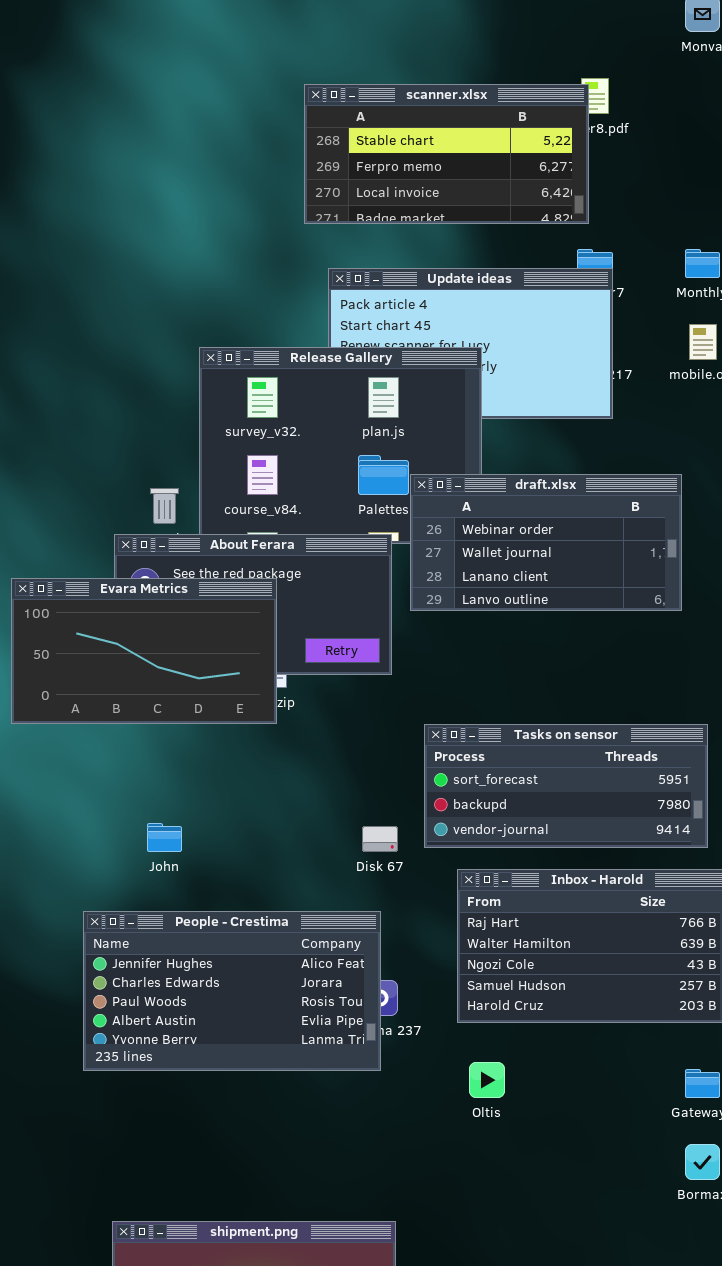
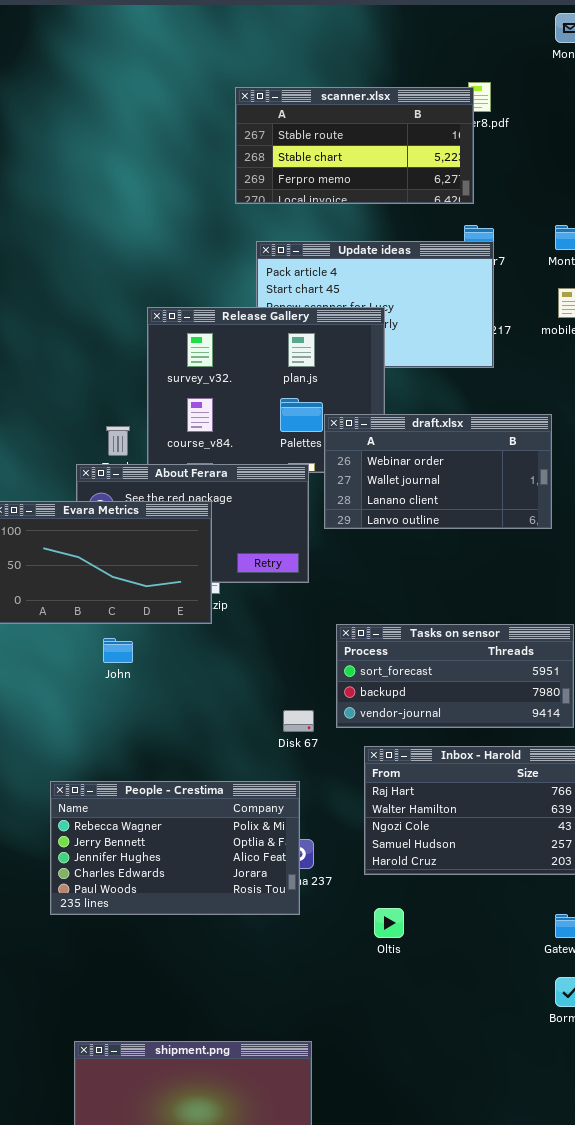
scanner.xlsx: [304,84,589,224] -> [235,87,474,204], scrolled up 1 row
John: [147,823,182,852] -> [103,638,133,663], moved
People - Crestima: [83,911,381,1071] -> [50,781,300,915], scrolled up 2 rows

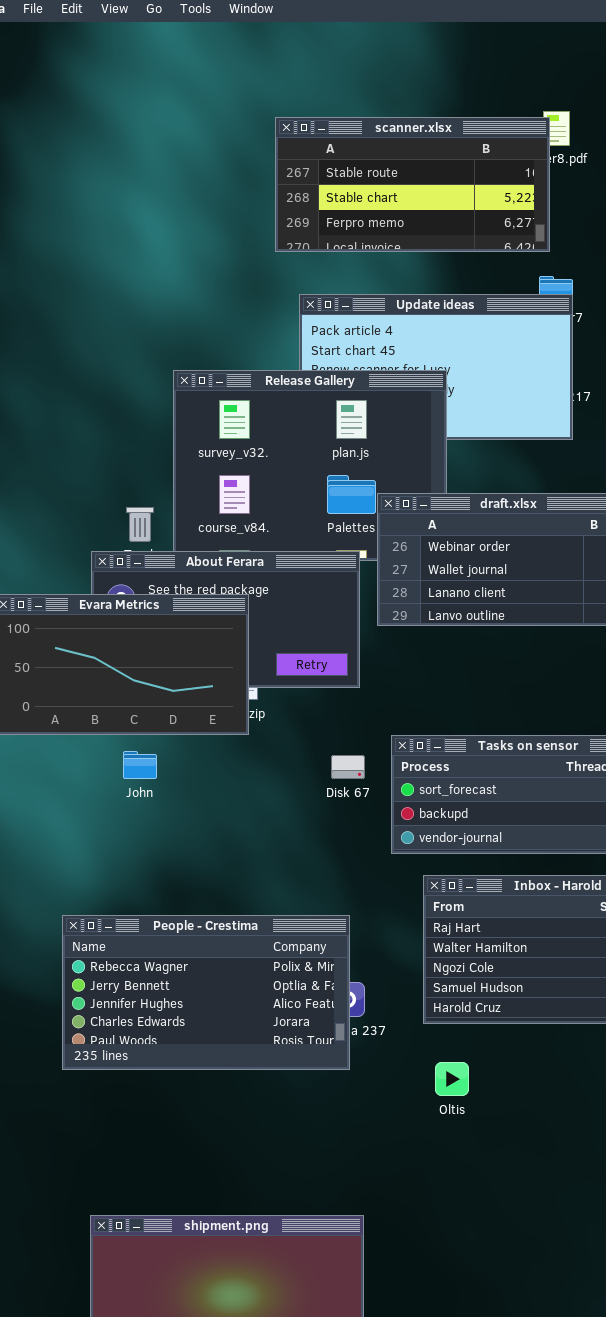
Disk 67: [283,710,314,732] -> [331,755,365,779], moved

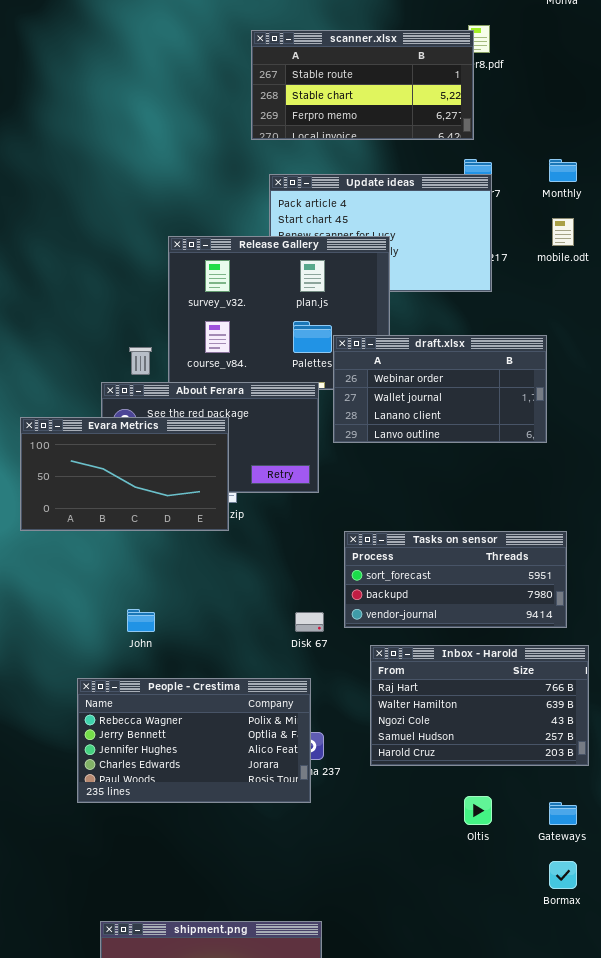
John: [123,751,157,779] -> [127,609,155,632], moved
Disk 67: [331,755,365,779] -> [295,612,324,632], moved
Oltis: [435,1062,469,1096] -> [464,796,492,825], moved

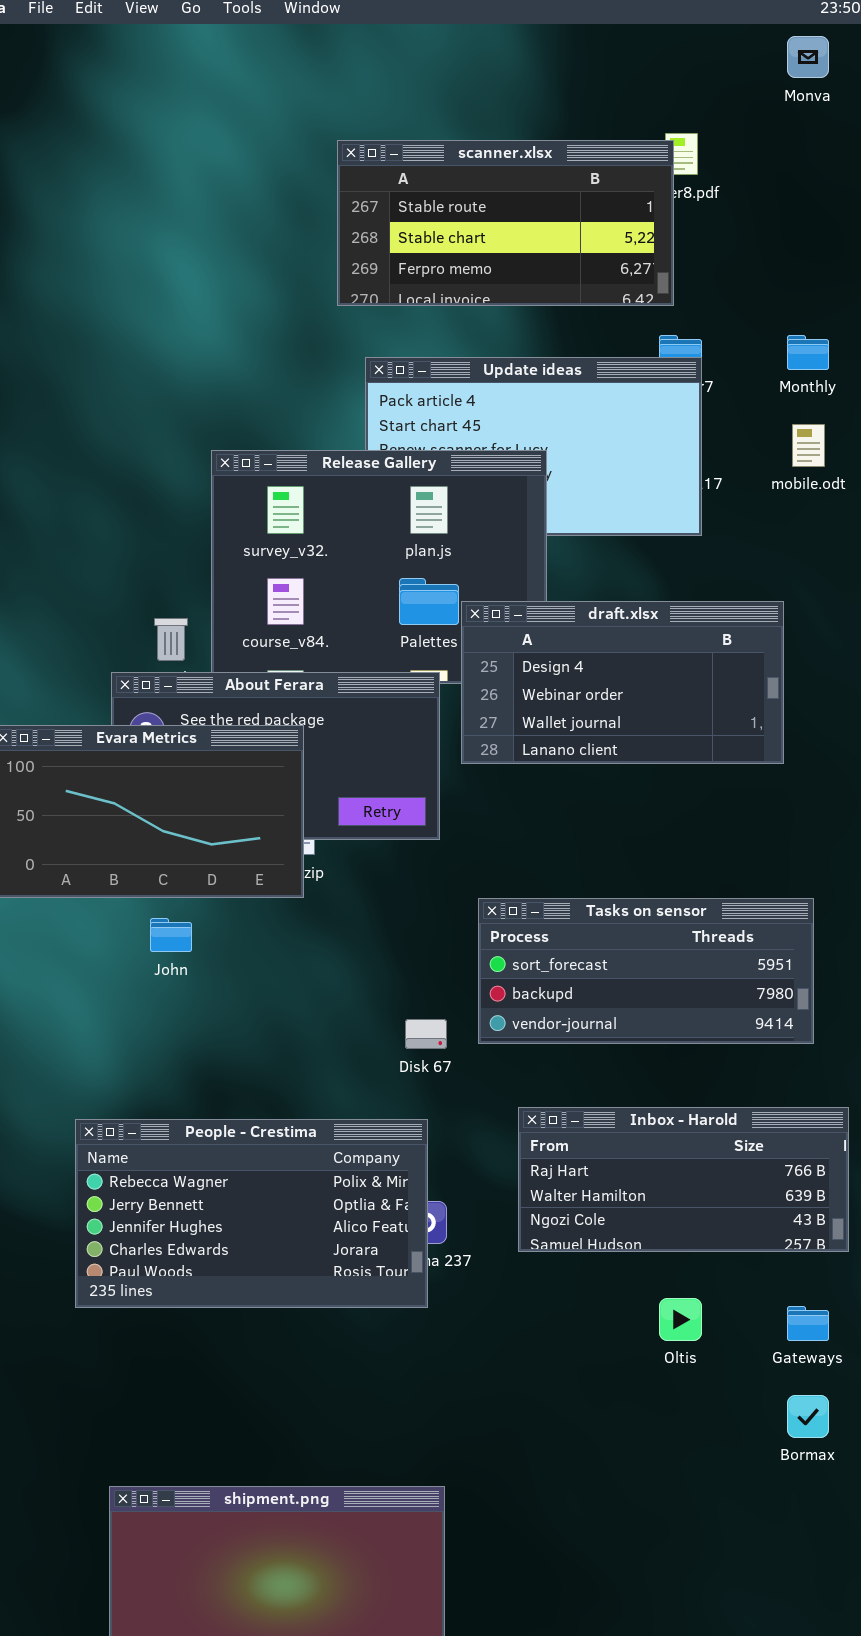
draft.xlsx: [333,335,547,443] -> [461,601,784,764], scrolled up 1 row
John: [127,609,155,632] -> [150,918,192,952], moved
Inbox - Harold: [370,645,589,766] -> [518,1107,849,1252], resized

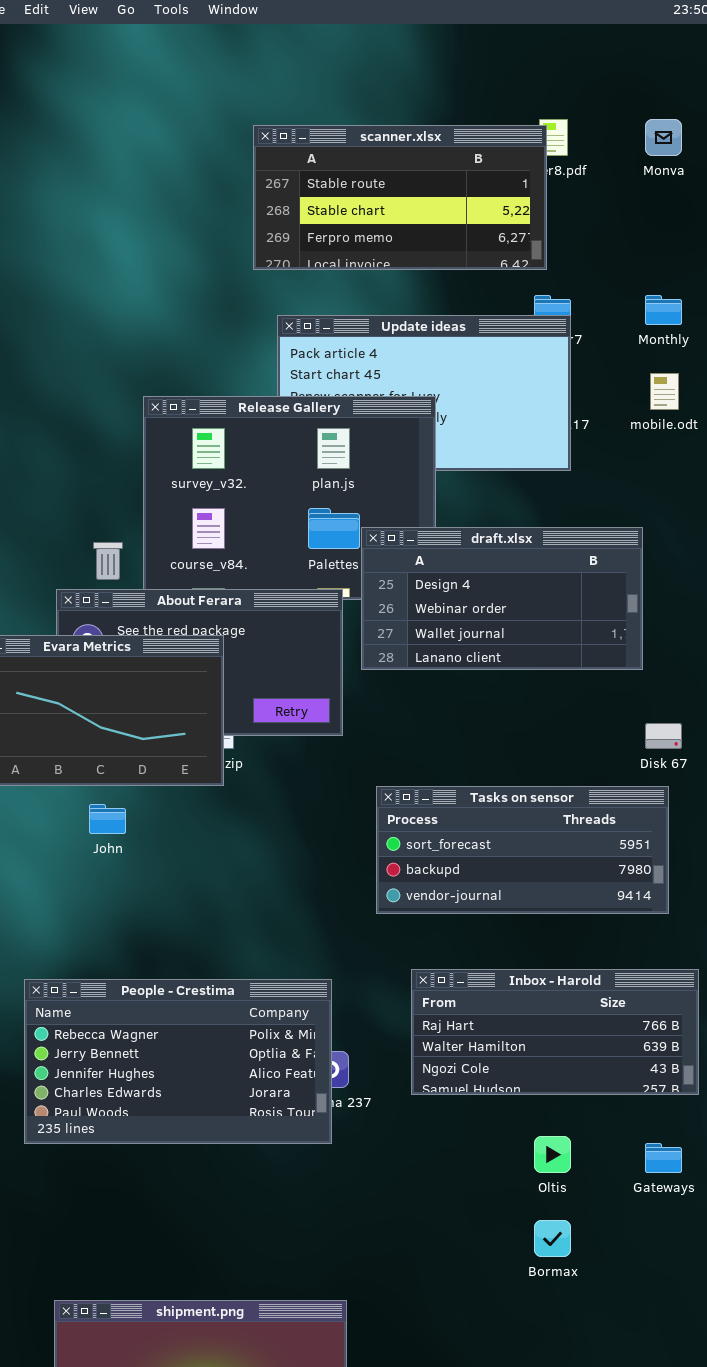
Monva: [787,36,829,78] -> [645,119,682,156], moved
Disk 67: [405,1019,447,1049] -> [645,723,682,749], moved
Bormax: [787,1395,829,1438] -> [534,1220,571,1257], moved

